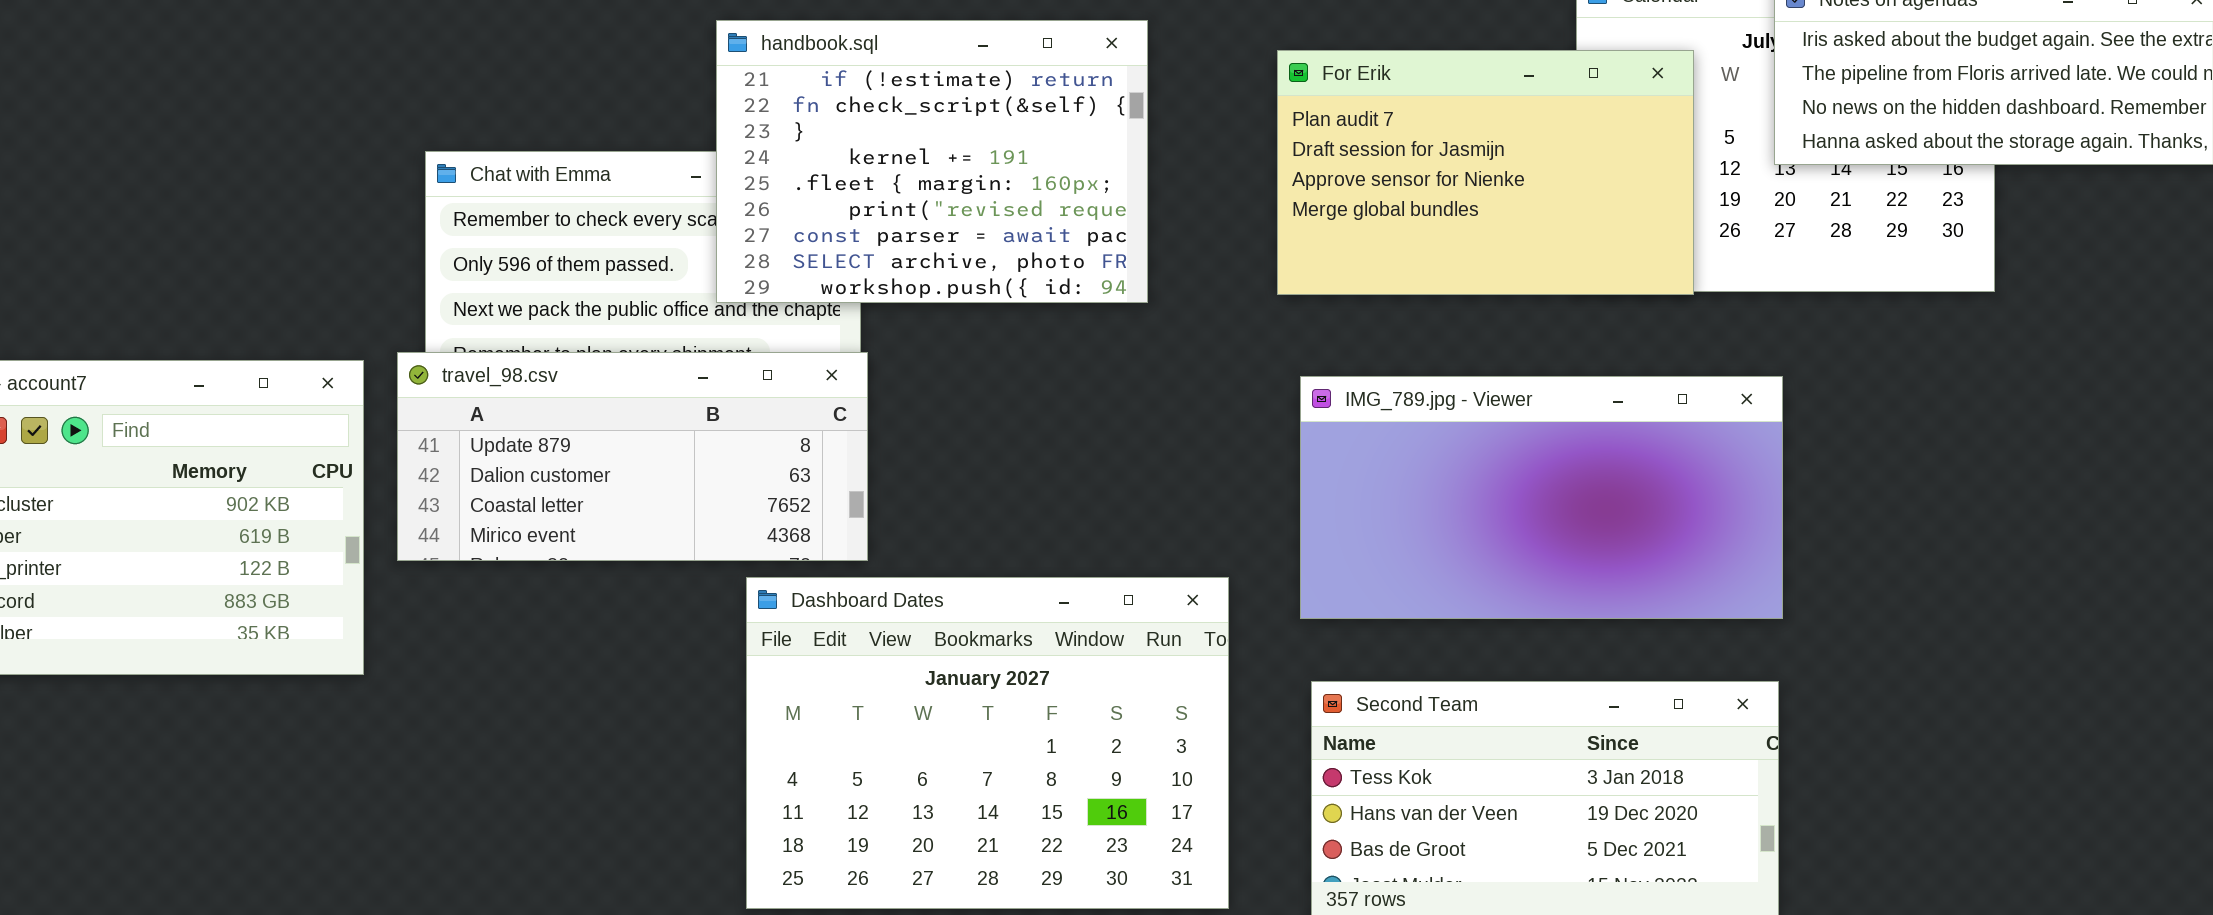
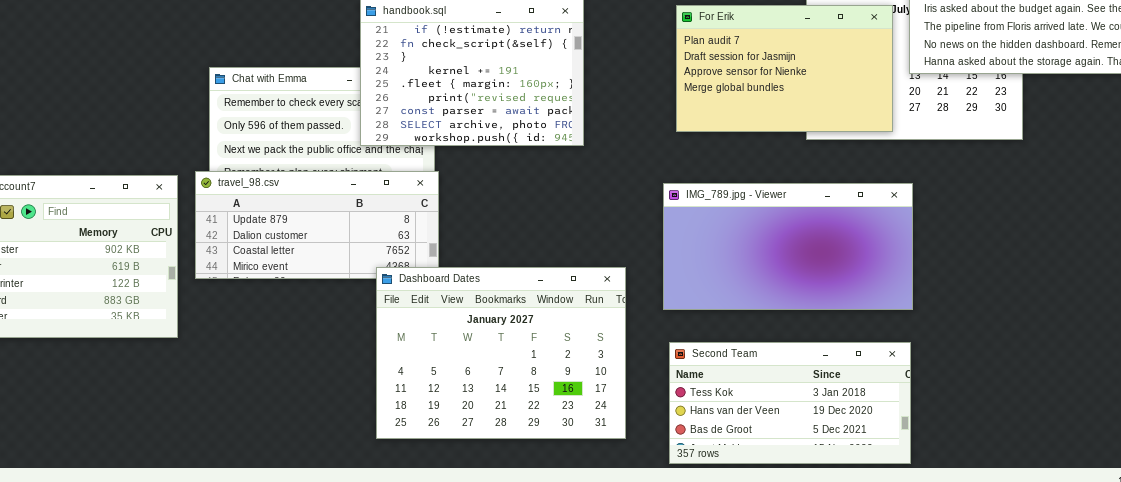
For Erik: [1277,50,1694,295] -> [676,5,893,132], moved
Dashboard Dates: [746,577,1229,909] -> [376,267,626,439], moved

